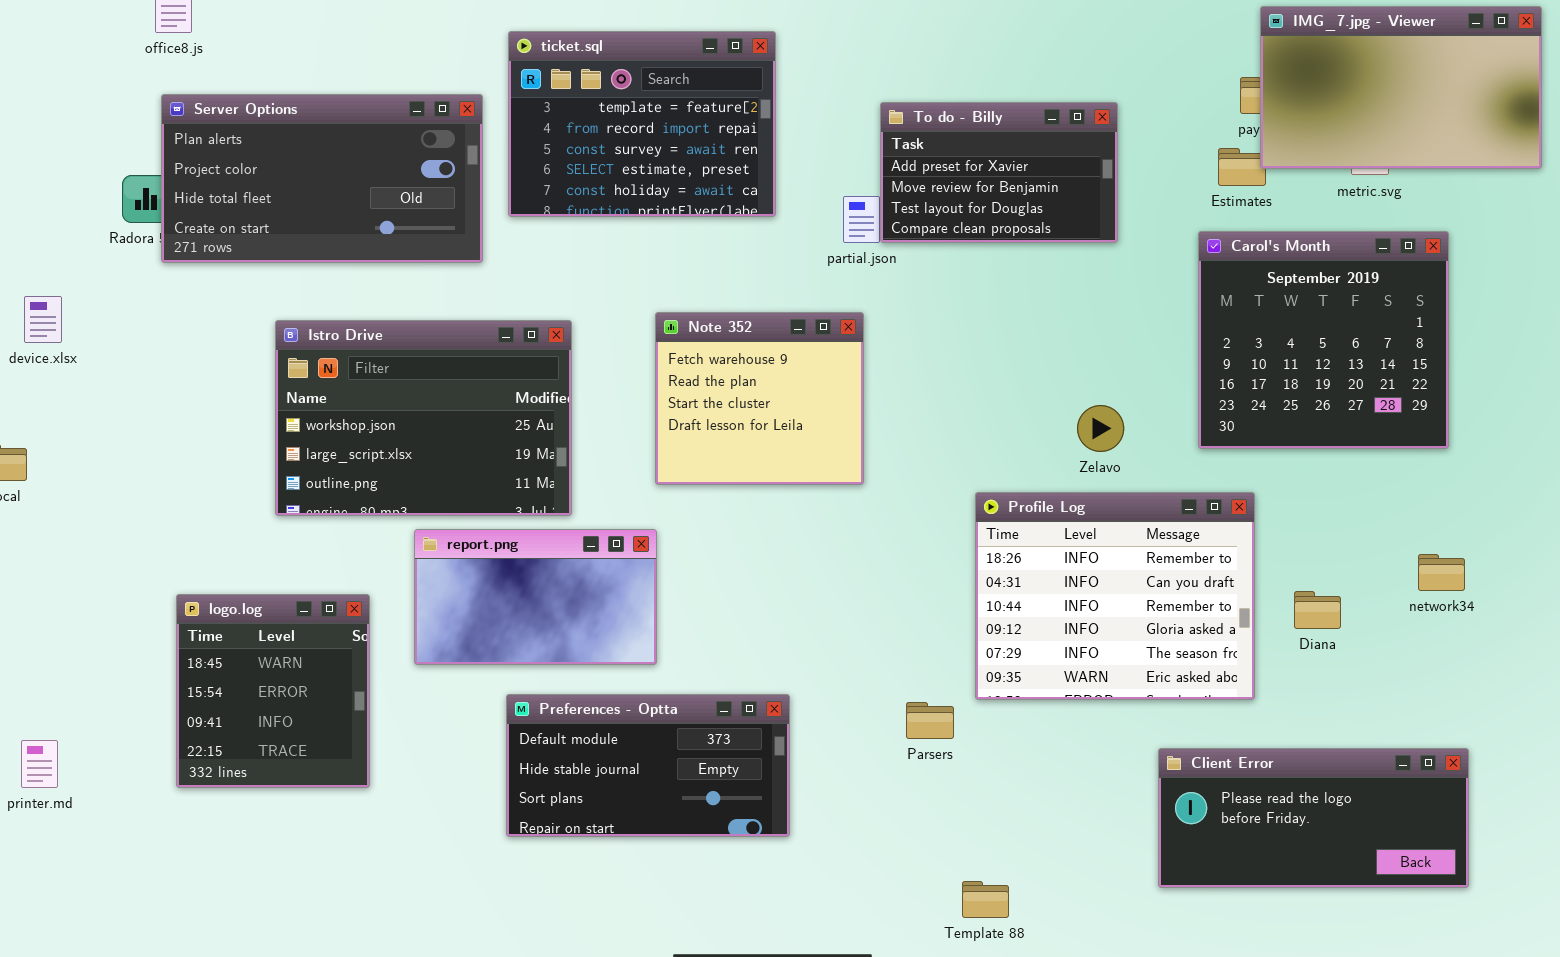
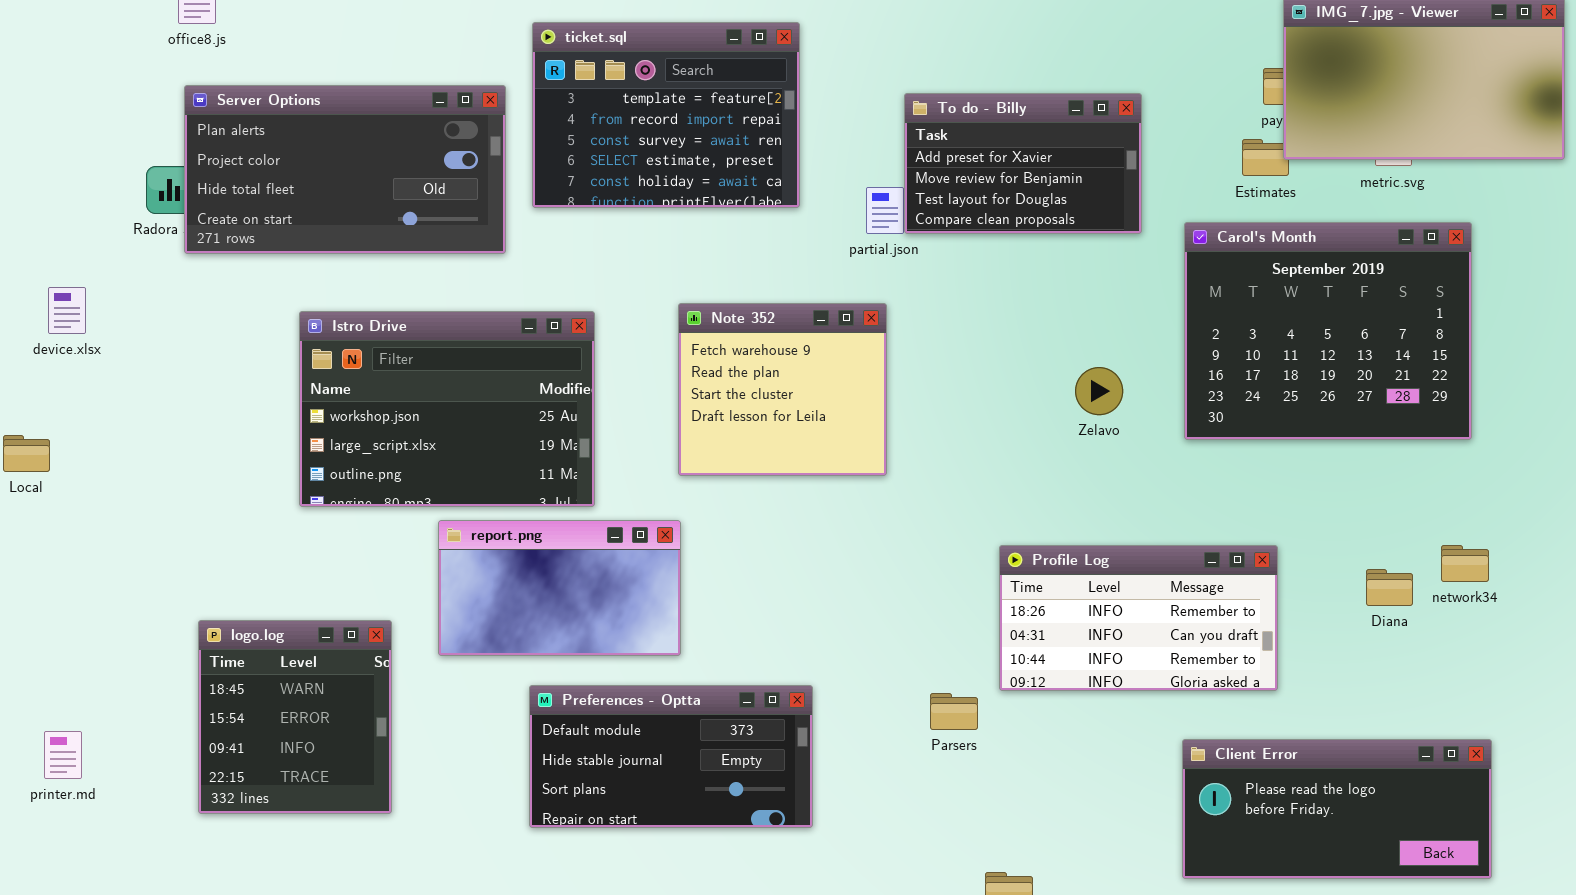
Carol's Month: [1198,231,1449,449] -> [1184,222,1472,440], resized
Zelavo: [1077,405,1124,452] -> [1075,367,1123,415], moved
Profile Log: [975,492,1255,700] -> [999,545,1278,691], resized
Diana: [1294,591,1341,629] -> [1366,569,1413,606], moved
logo.log: [176,594,370,788] -> [198,620,392,814], moved

